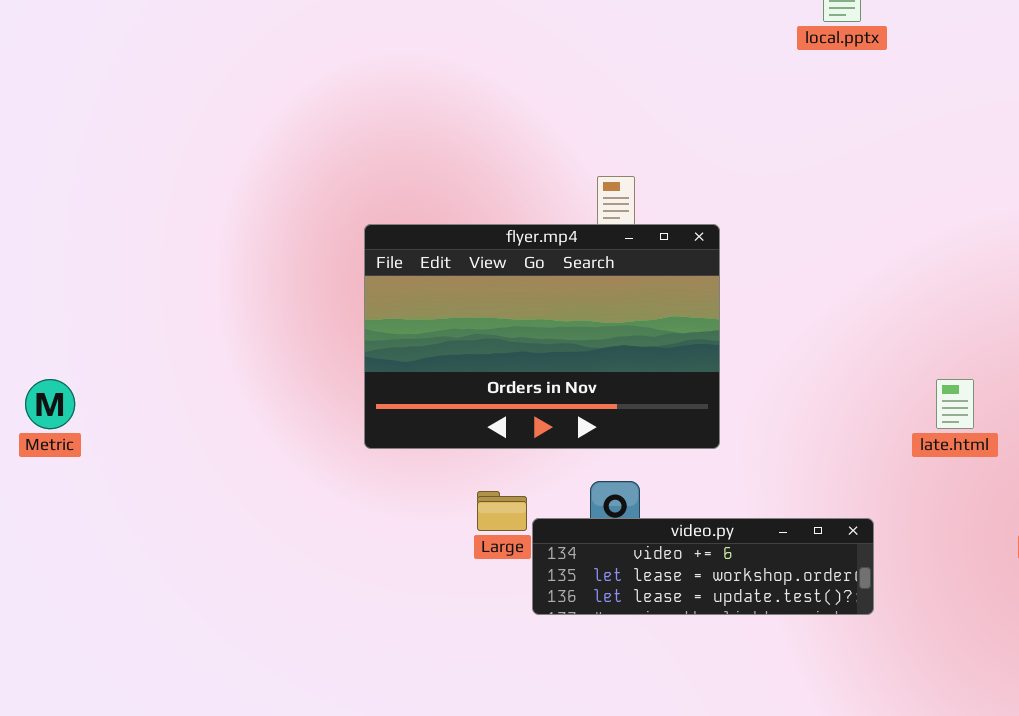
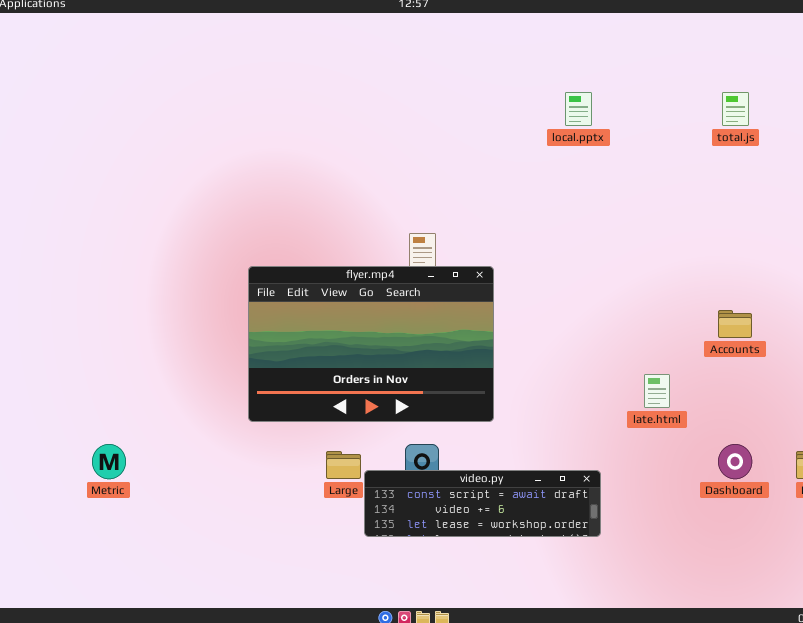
Metric: [25,379,75,429] -> [92,444,126,479], moved
video.py: [532,518,874,615] -> [364,470,601,537], scrolled up 1 row

